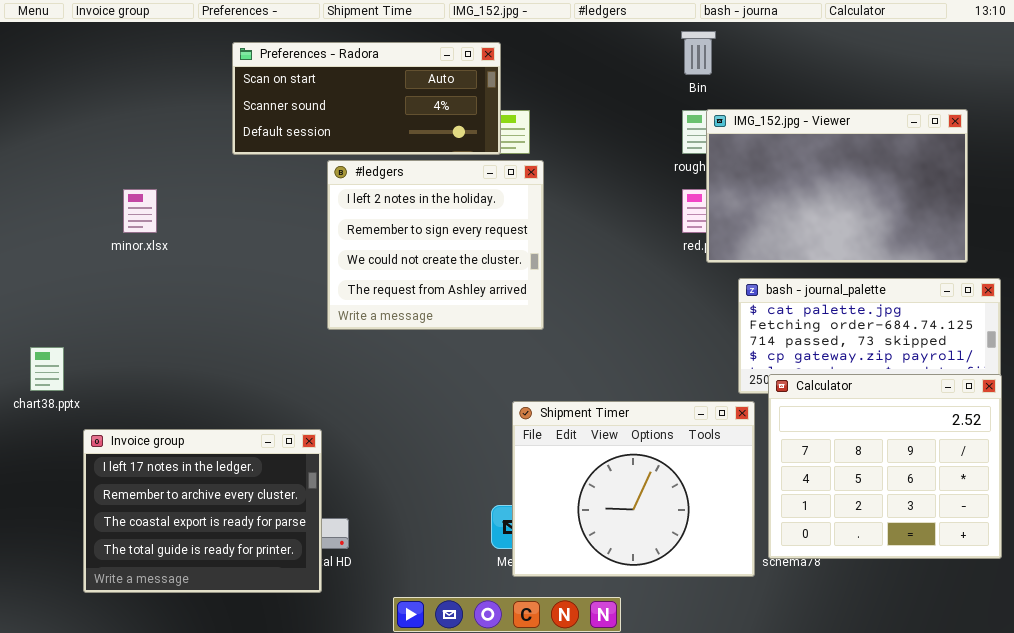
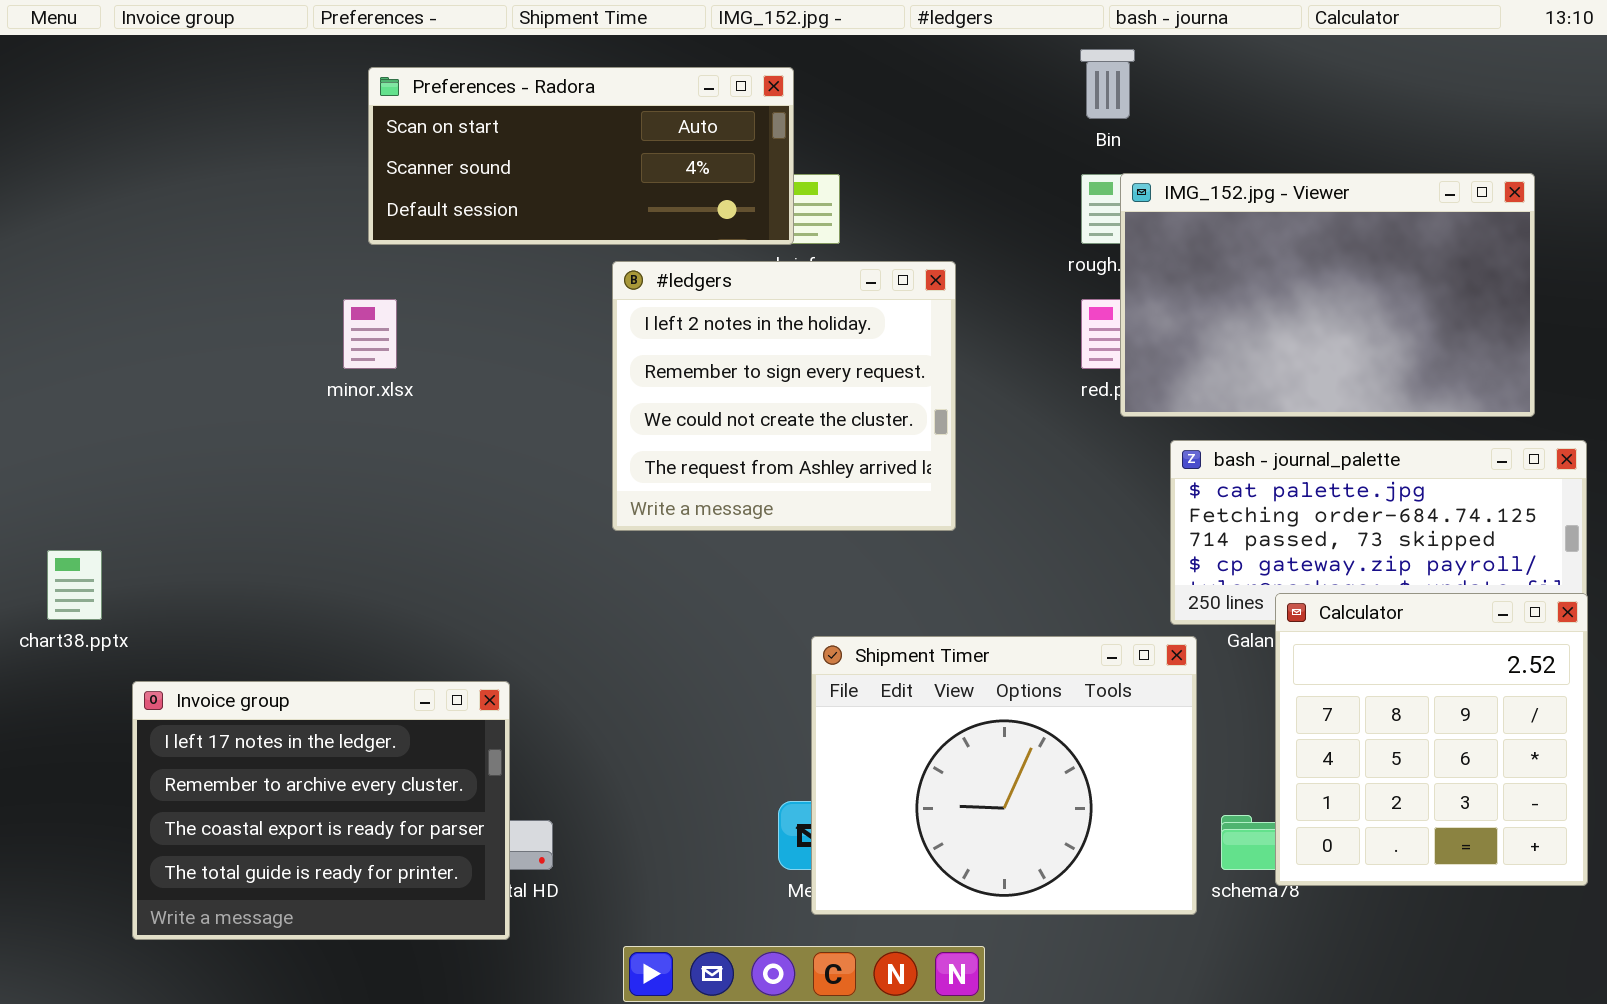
#ledgers: [327,160,544,330] -> [612,261,956,531], moved
minor.xlsx: [123,189,157,233] -> [343,299,397,369], moved
Calculator: [768,374,1002,559] -> [1275,593,1588,886], resized

